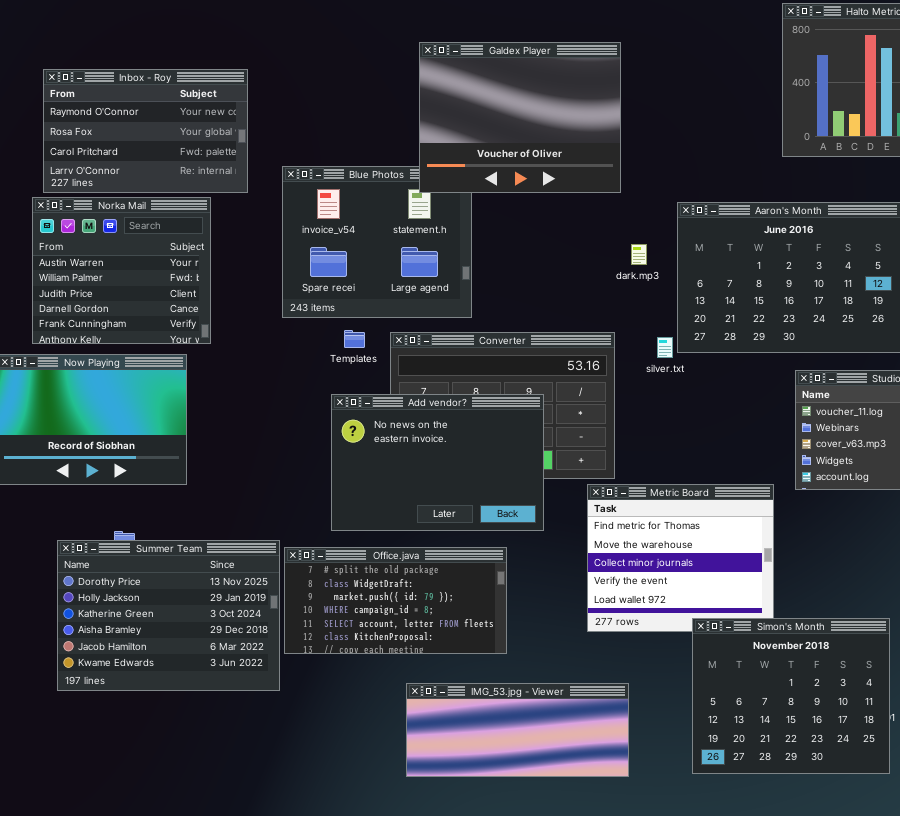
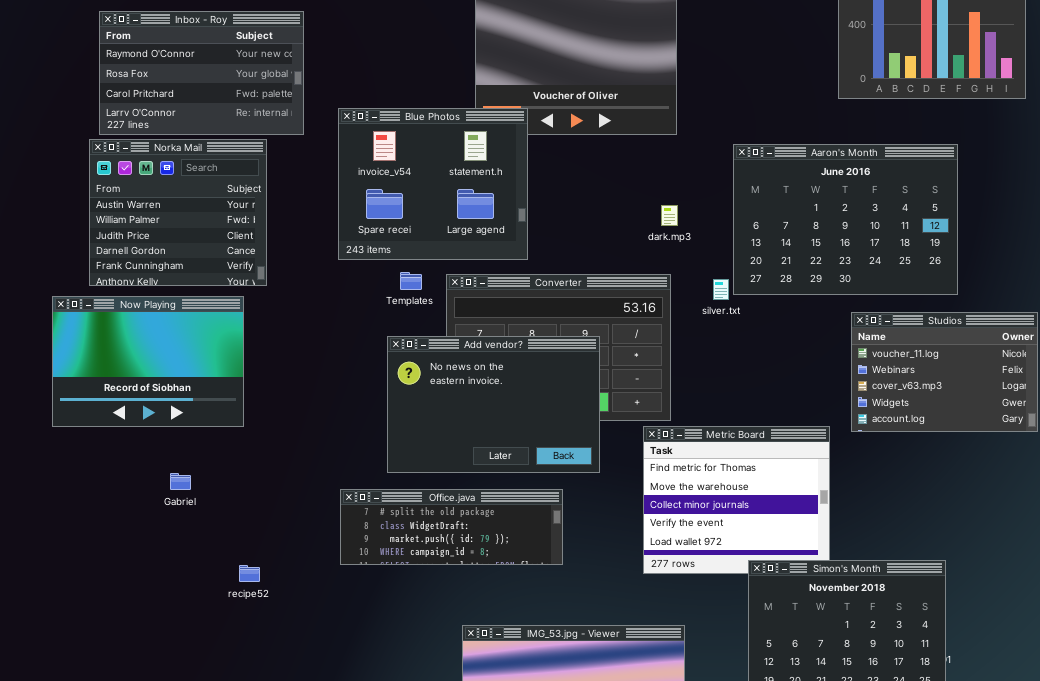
Blue Photos: [282,166,472,318] -> [338,108,528,260], raised
dark.mp3: [631,244,647,265] -> [661,205,678,226], moved
Summer Team: [57,540,280,691] -> none, closed
Office.java: [284,547,507,654] -> [340,489,563,565], resized

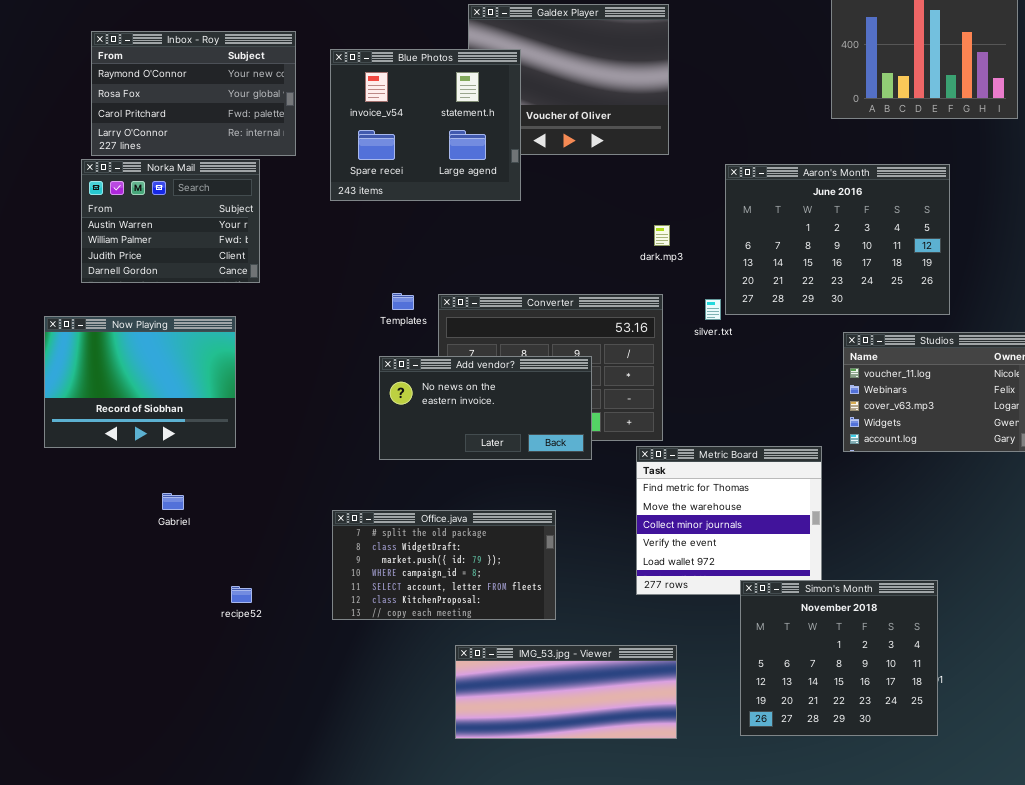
Blue Photos: [338,108,528,260] -> [330,49,521,201], moved
Norka Mail: [89,139,267,286] -> [81,159,260,283], resized
Add vendor?: [387,336,600,473] -> [379,356,592,460], resized
Office.java: [340,489,563,565] -> [332,510,556,620], resized

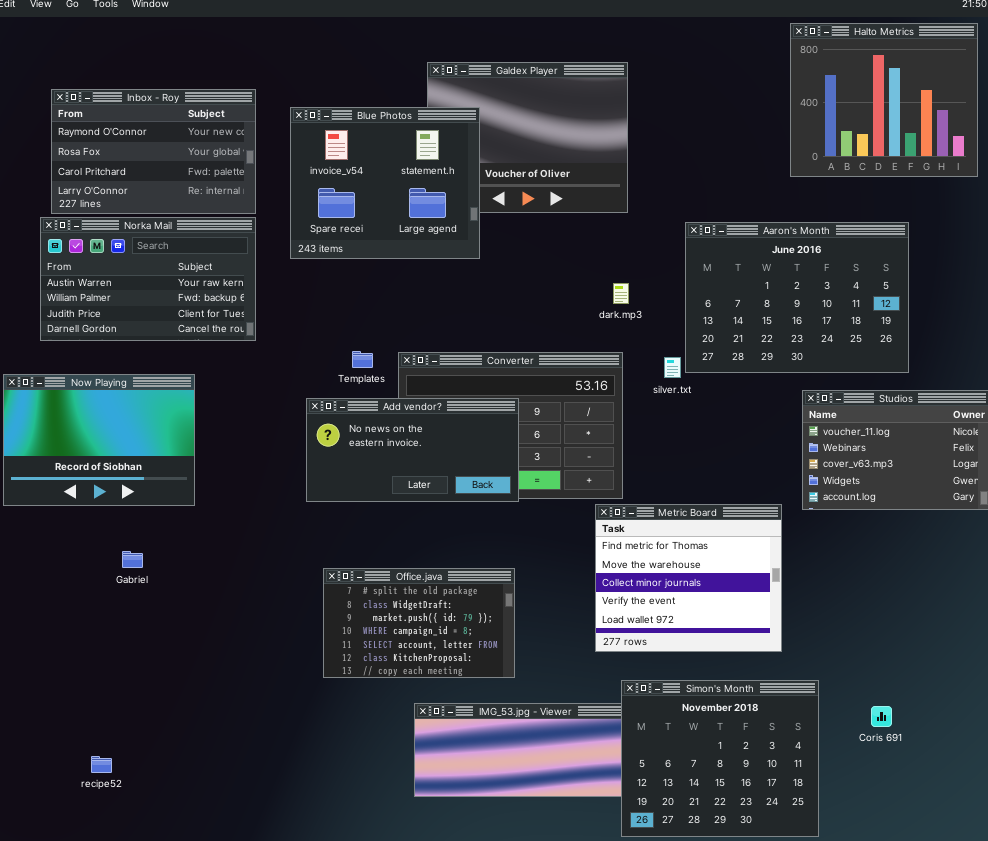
Norka Mail: [81,159,260,283] -> [40,217,256,341], resized
Add vendor?: [379,356,592,460] -> [306,398,519,502], moved
Office.java: [332,510,556,620] -> [323,568,515,678], resized
Simon's Month: [740,580,938,736] -> [621,680,819,837], moved
recipe52: [231,586,252,603] -> [91,756,112,773], moved

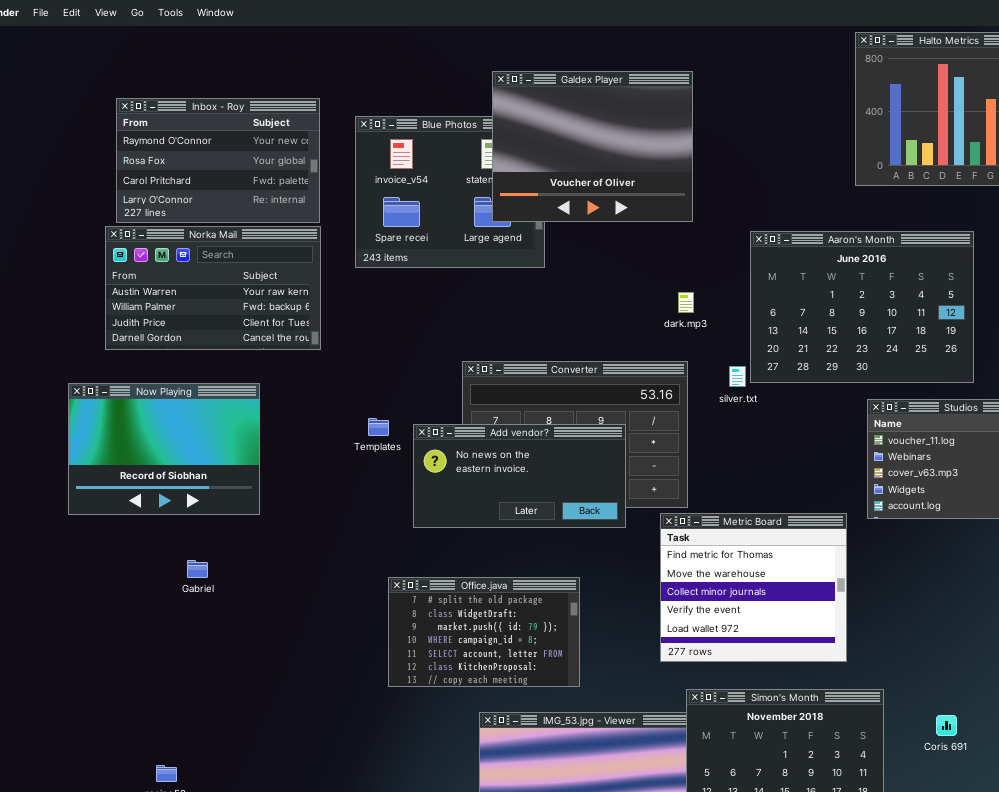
Galdex Player: [427,62,628,213] -> [492,71,693,222], raised
Templates: [352,351,373,368] -> [368,418,389,436], moved
Add vendor?: [306,398,519,502] -> [413,424,626,528], moved

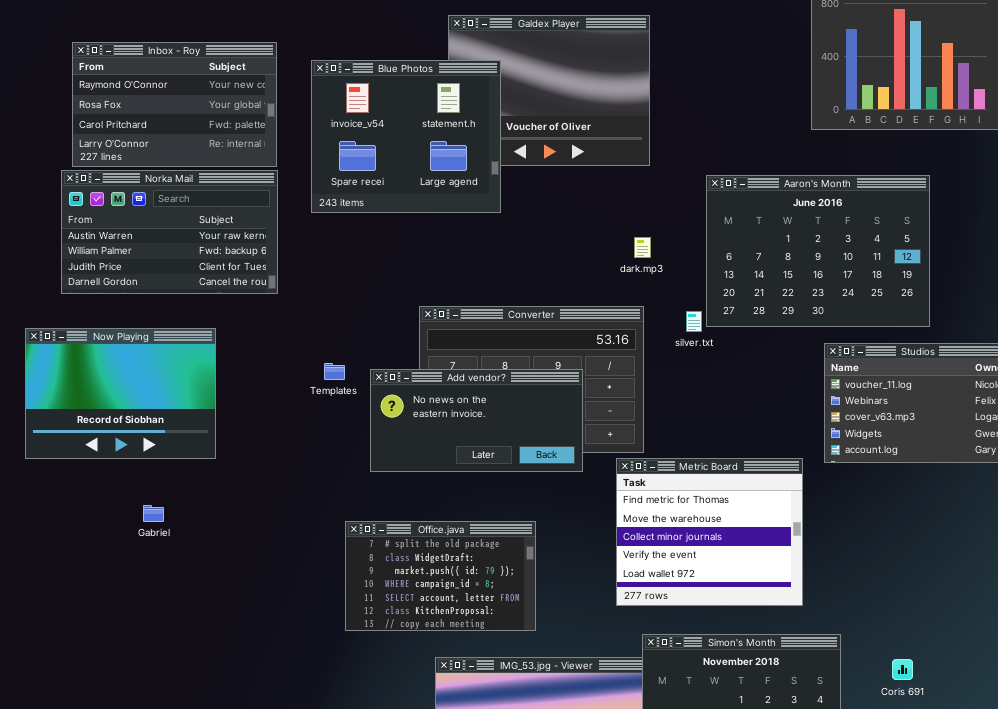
Blue Photos: [355,116,545,268] -> [311,60,501,213], raised

